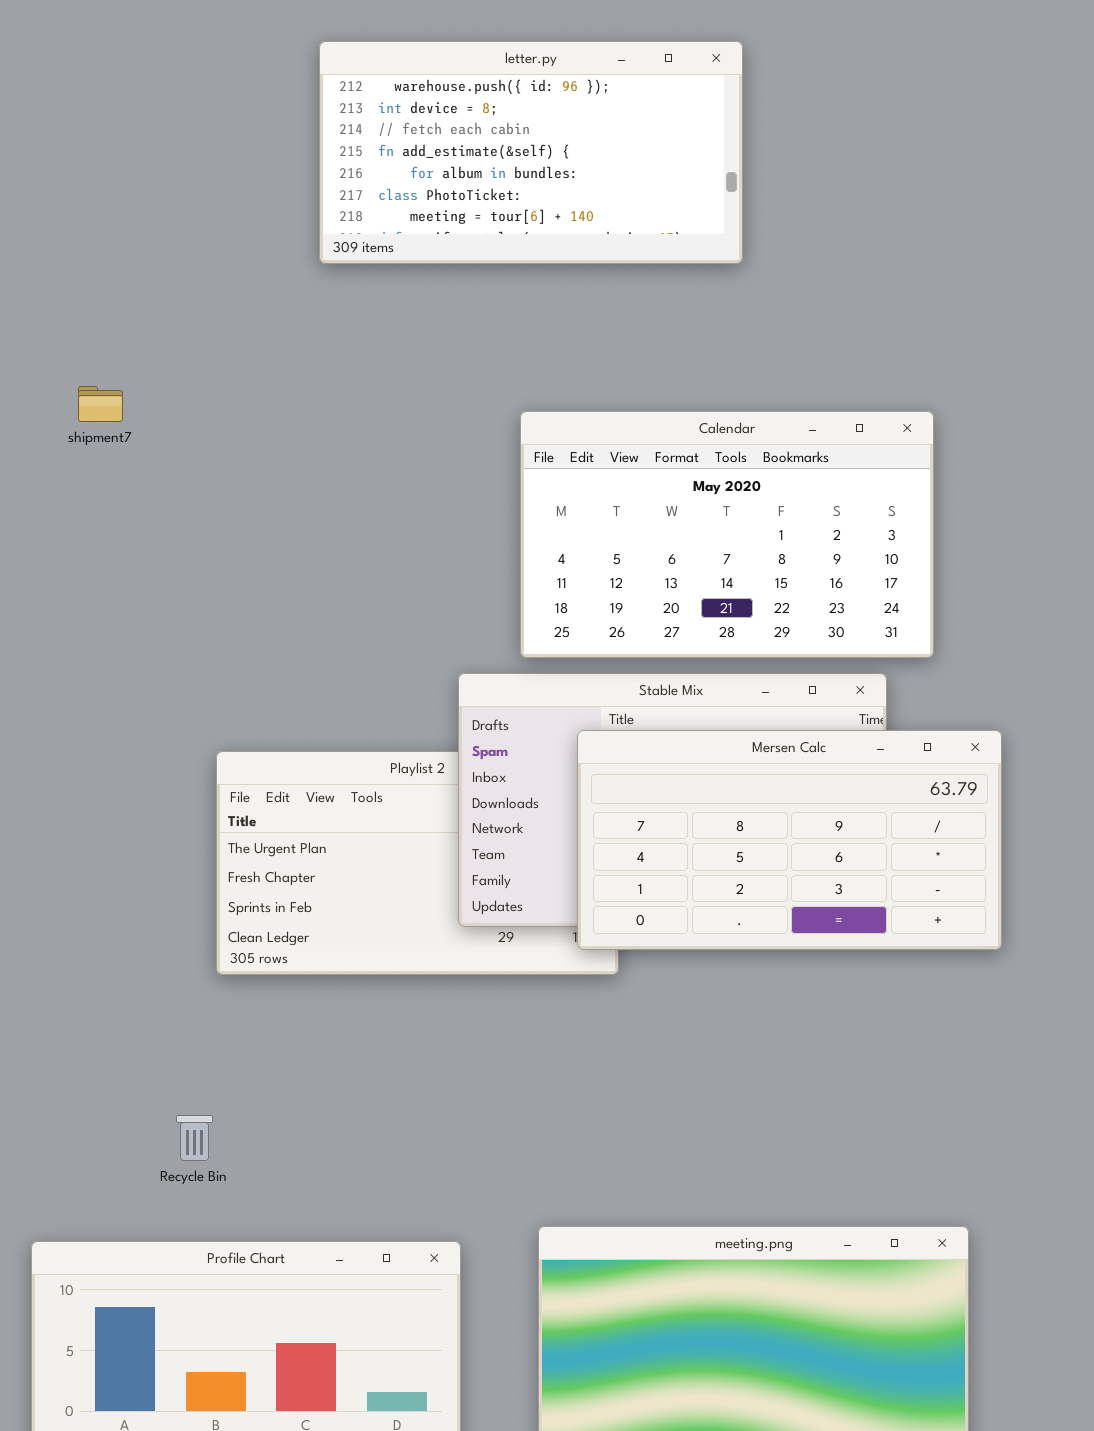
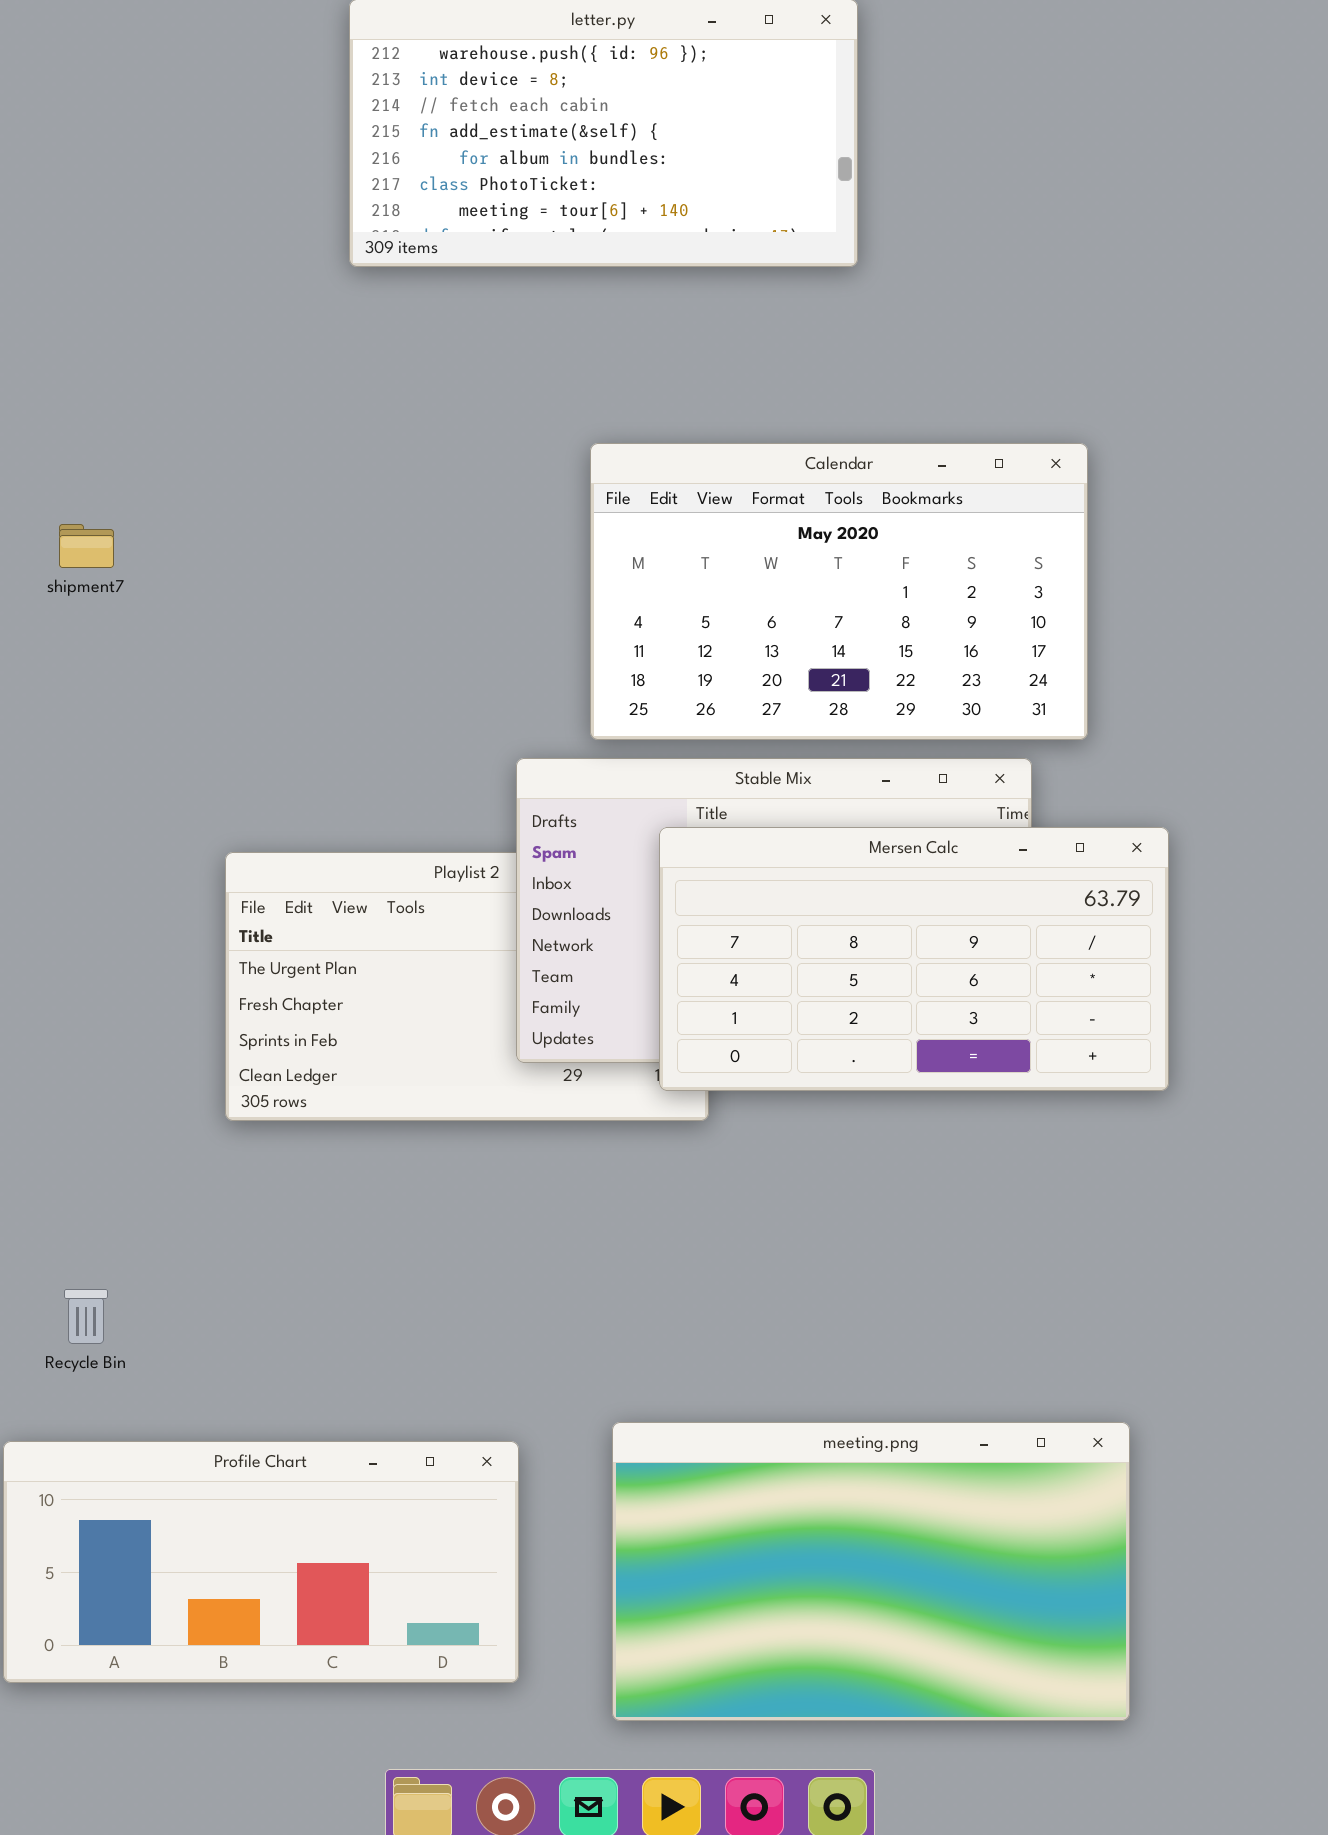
shipment7: [78,386,123,422] -> [59,524,114,568], moved
Recycle Bin: [176,1115,213,1161] -> [64,1289,108,1344], moved

